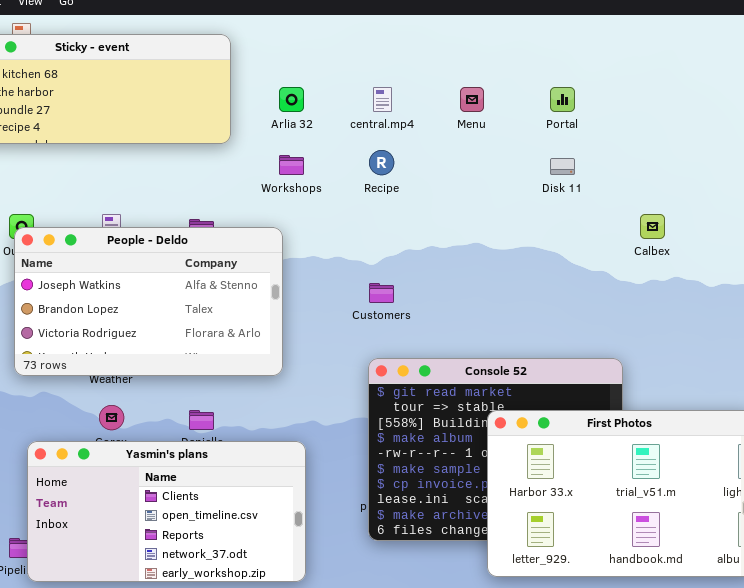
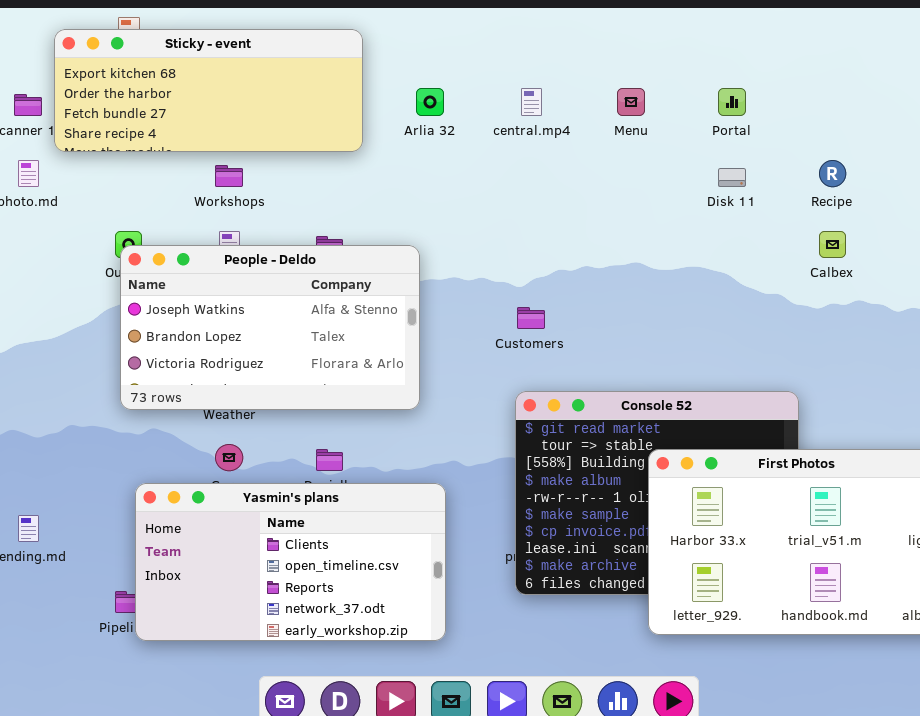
Recipe: [369,150,394,175] -> [819,160,846,187], moved
Workshops: [279,155,304,175] -> [215,165,243,187], moved

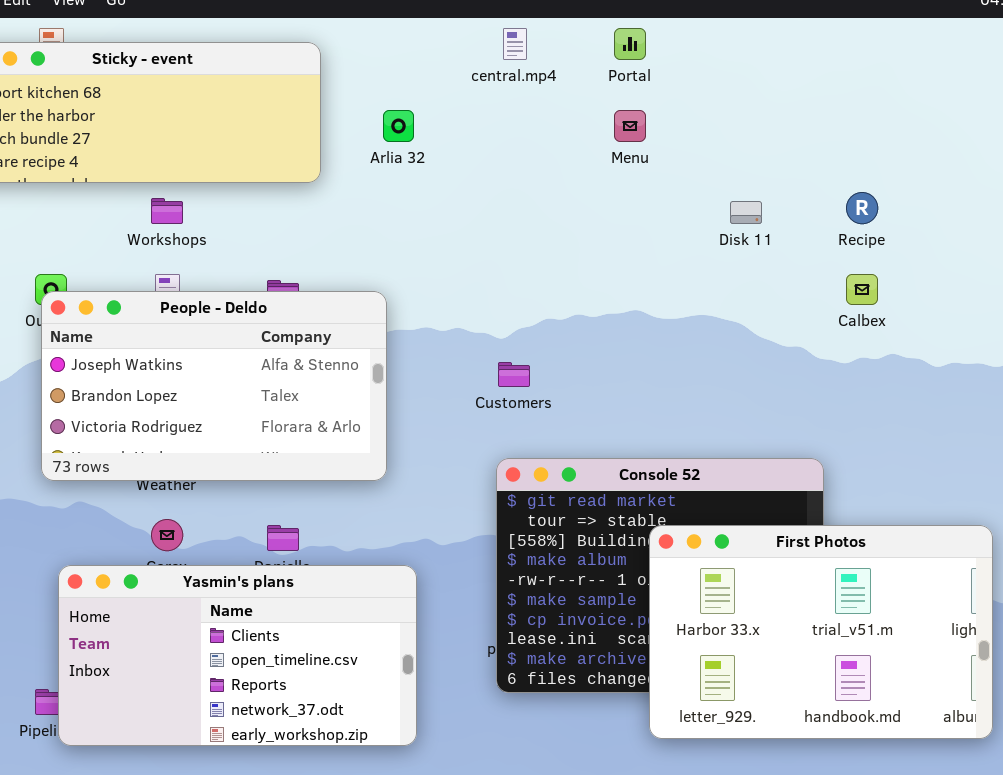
central.mp4: [521,88,542,116] -> [503,28,527,60], moved
Portal: [718,88,746,116] -> [614,28,646,60], moved

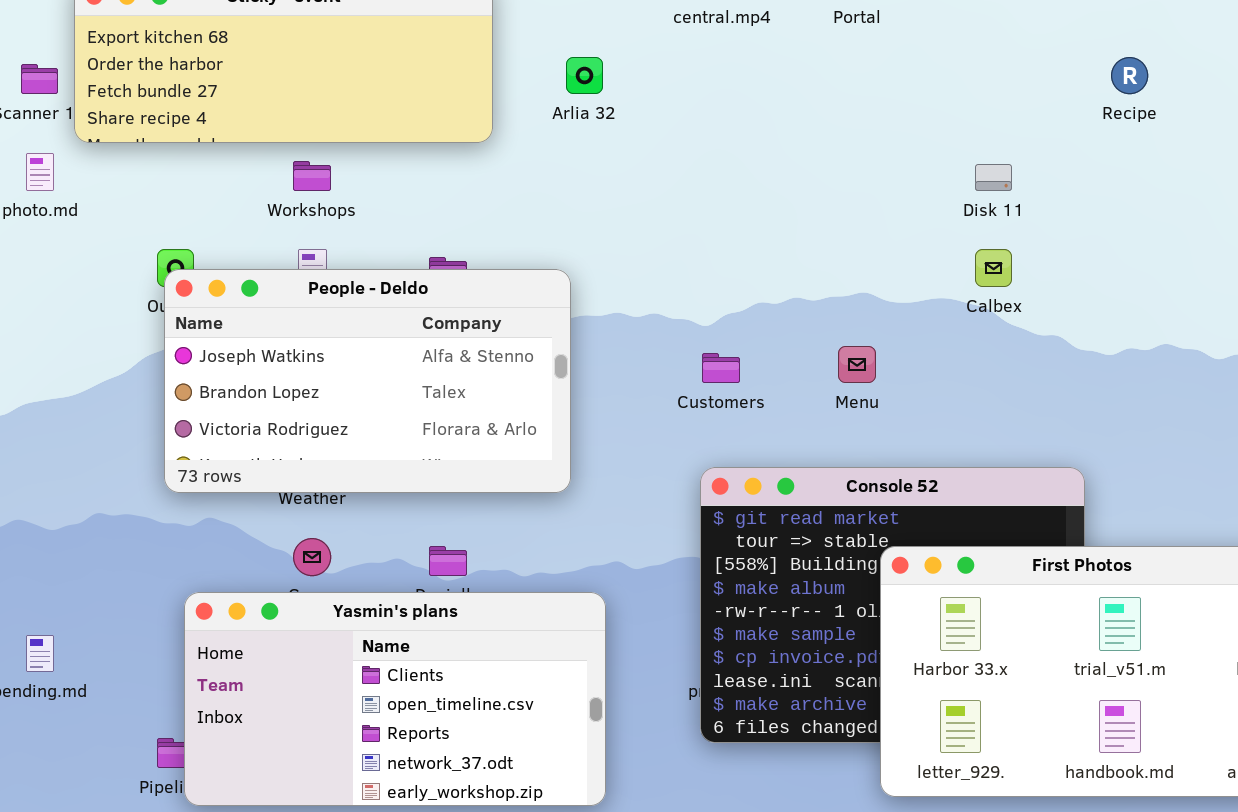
Menu: [614,110,646,142] -> [838,346,876,383], moved
Recipe: [846,192,878,224] -> [1111,57,1148,94], moved
Calbex: [846,274,878,305] -> [975,249,1012,287], moved

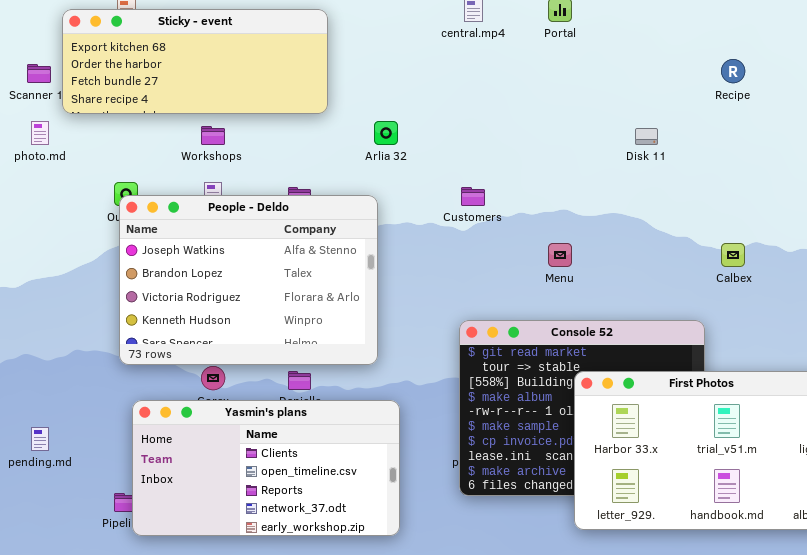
Arlia 32: [566,57,603,94] -> [374,121,398,145], moved
Calbex: [975,249,1012,287] -> [721,243,745,267], moved
People - Deldo: [164,269,571,493] -> [119,195,378,365], resized
Customers: [702,353,740,383] -> [461,187,485,206], moved

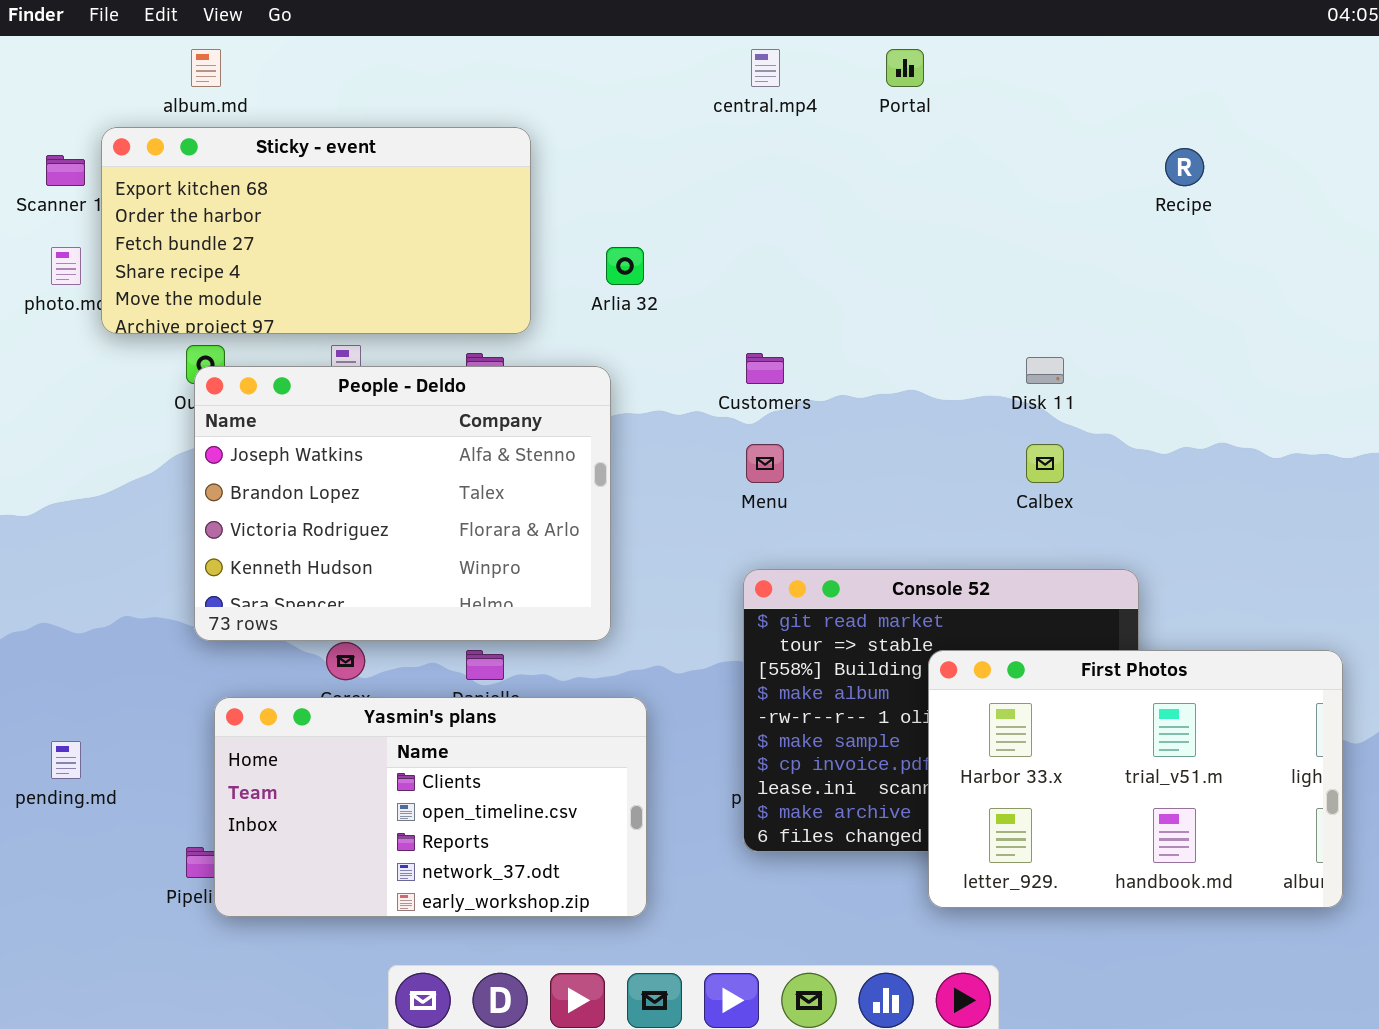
Sticky - event: [62,9,328,114] -> [101,127,531,334], moved, resized
Disk 11: [635,128,658,145] -> [1026,357,1064,384], moved
Menu: [548,243,572,267] -> [746,444,784,483], moved
Calbex: [721,243,745,267] -> [1026,444,1064,483], moved

